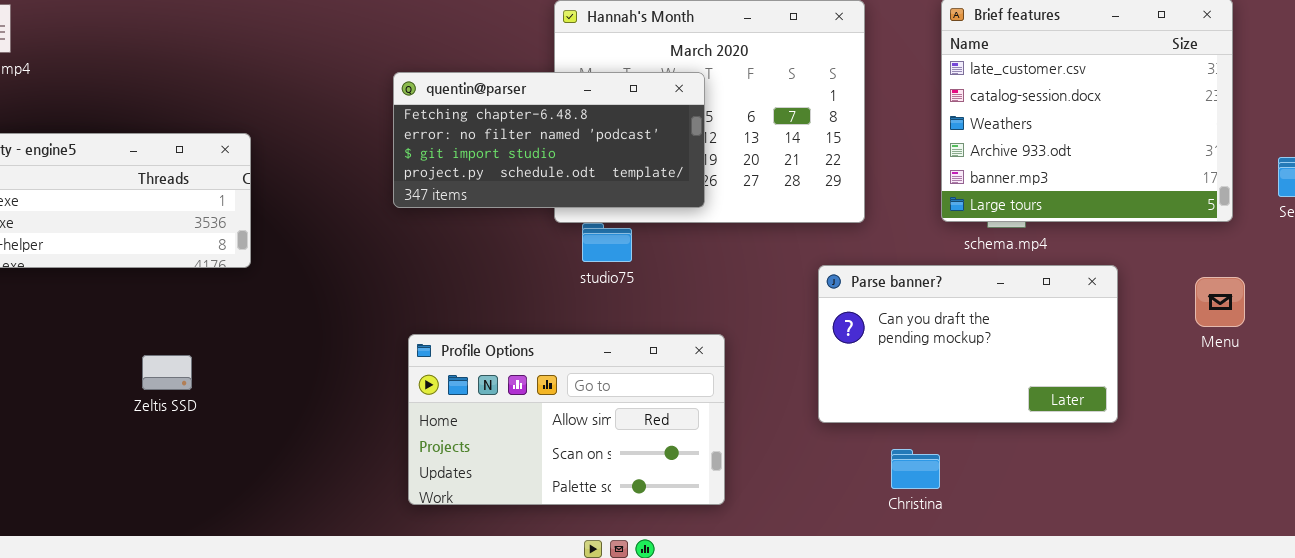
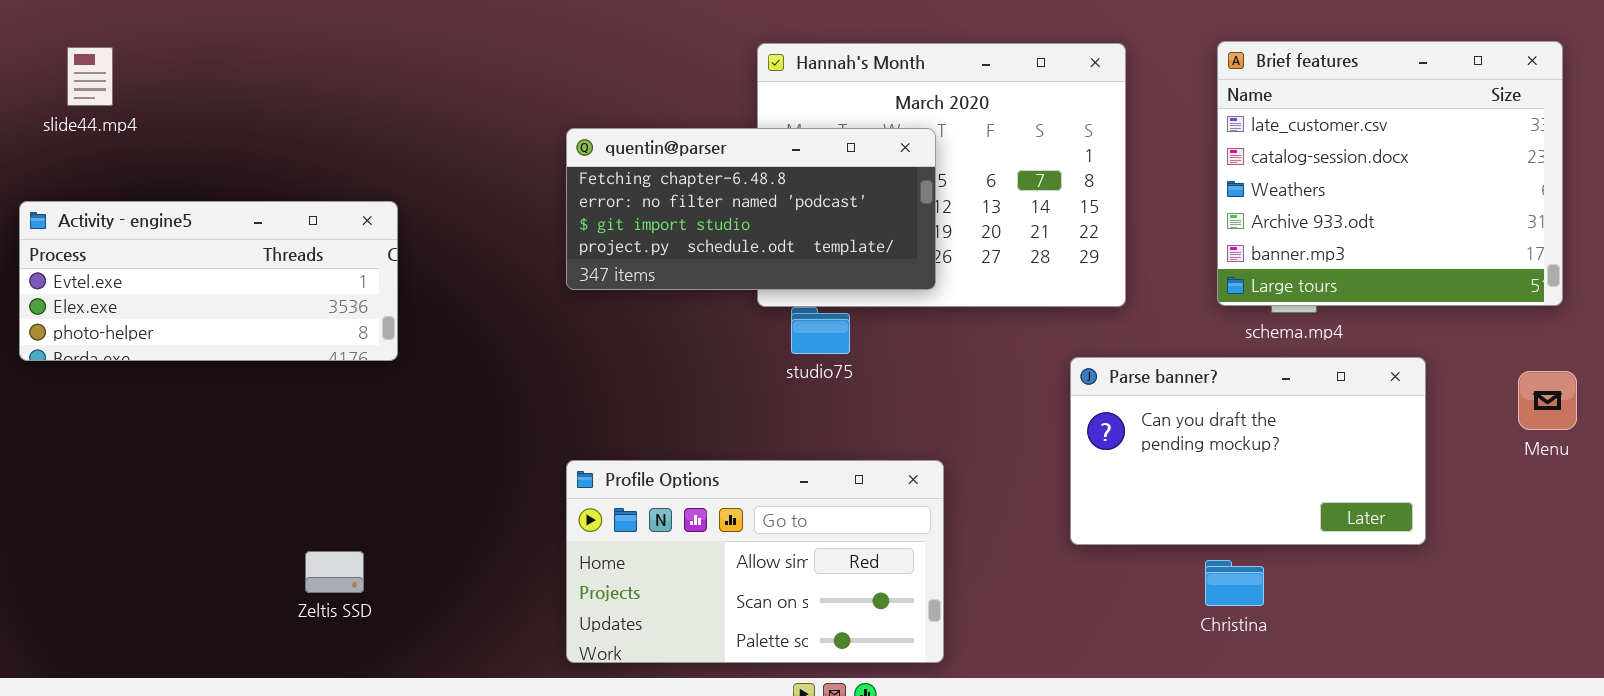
Profile Options: [408,334,725,505] -> [566,460,944,663], moved
Zeltis SSD: [142,355,192,390] -> [305,551,364,593], moved
Christina: [891,449,940,489] -> [1205,560,1264,606], moved

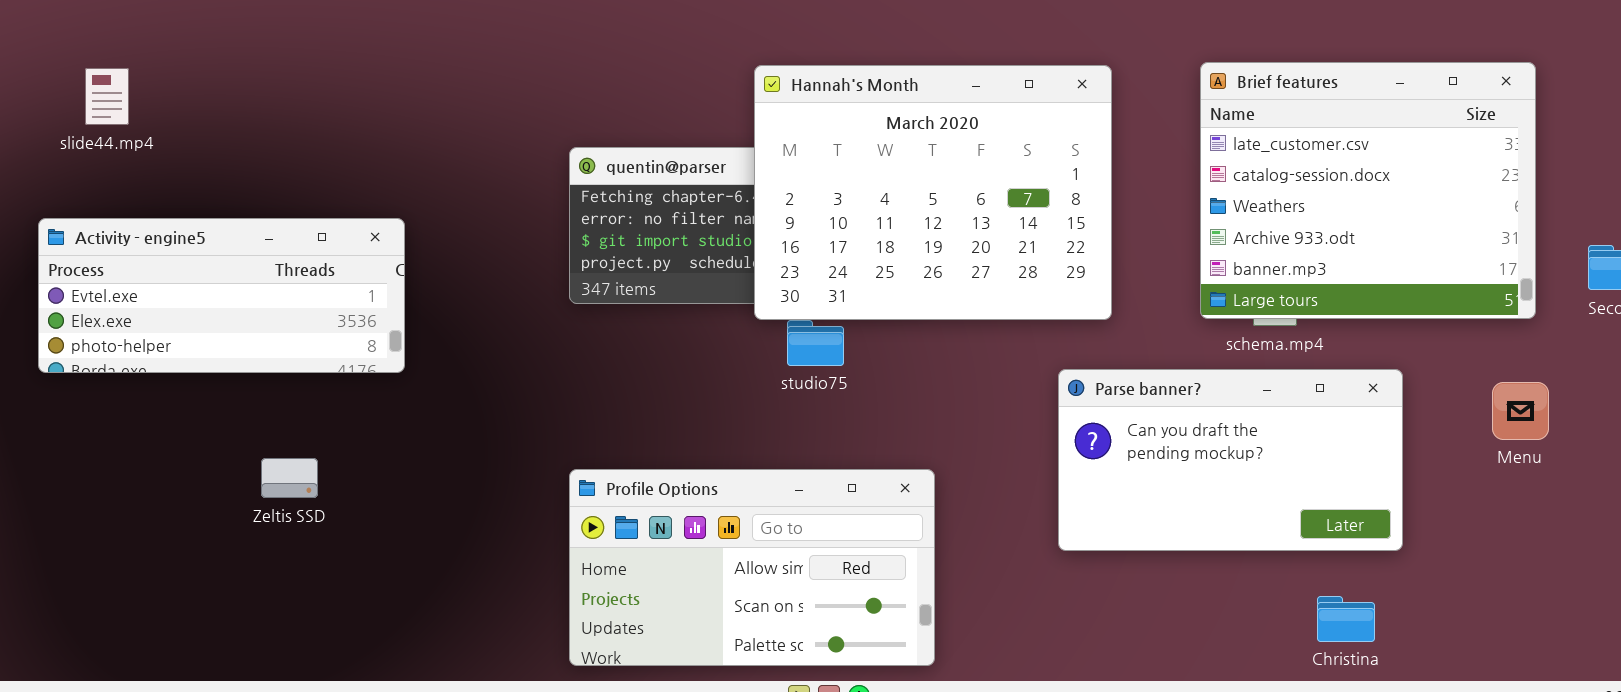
Hannah's Month: [757,43,1126,307] -> [754,65,1112,320], raised
Zeltis SSD: [305,551,364,593] -> [261,458,318,498], moved
Christina: [1205,560,1264,606] -> [1317,596,1375,642], moved

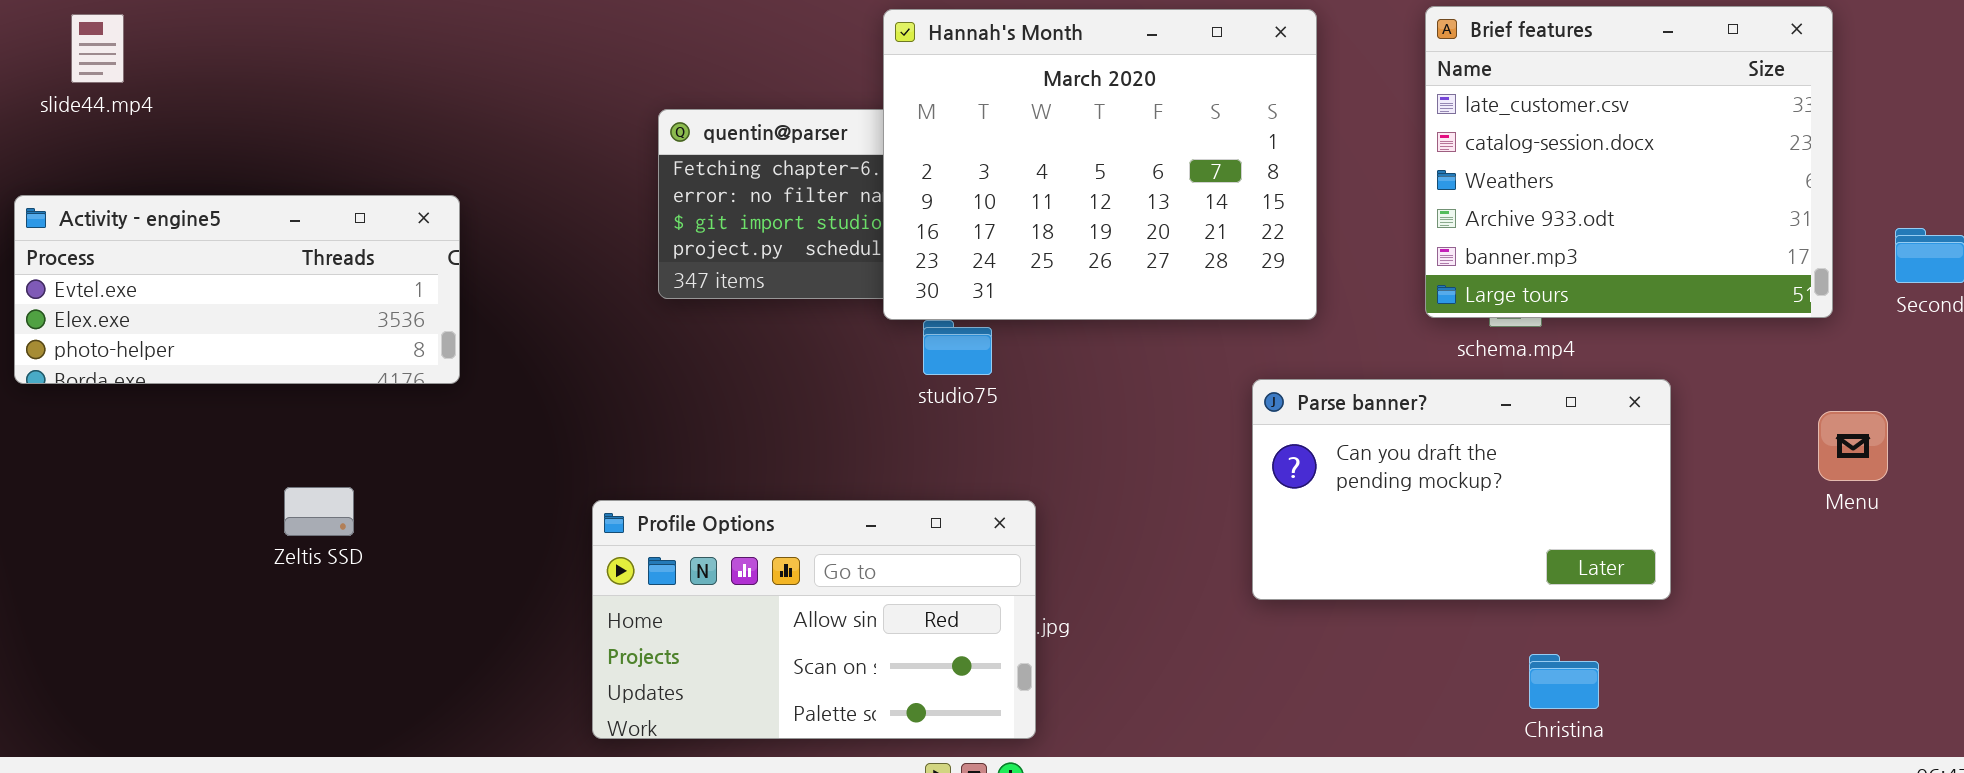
Menu: [1492,382,1549,440] -> [1818,411,1888,481], moved
Profile Options: [569,469,935,666] -> [592,500,1036,739], moved
Christina: [1317,596,1375,642] -> [1529,654,1599,709], moved

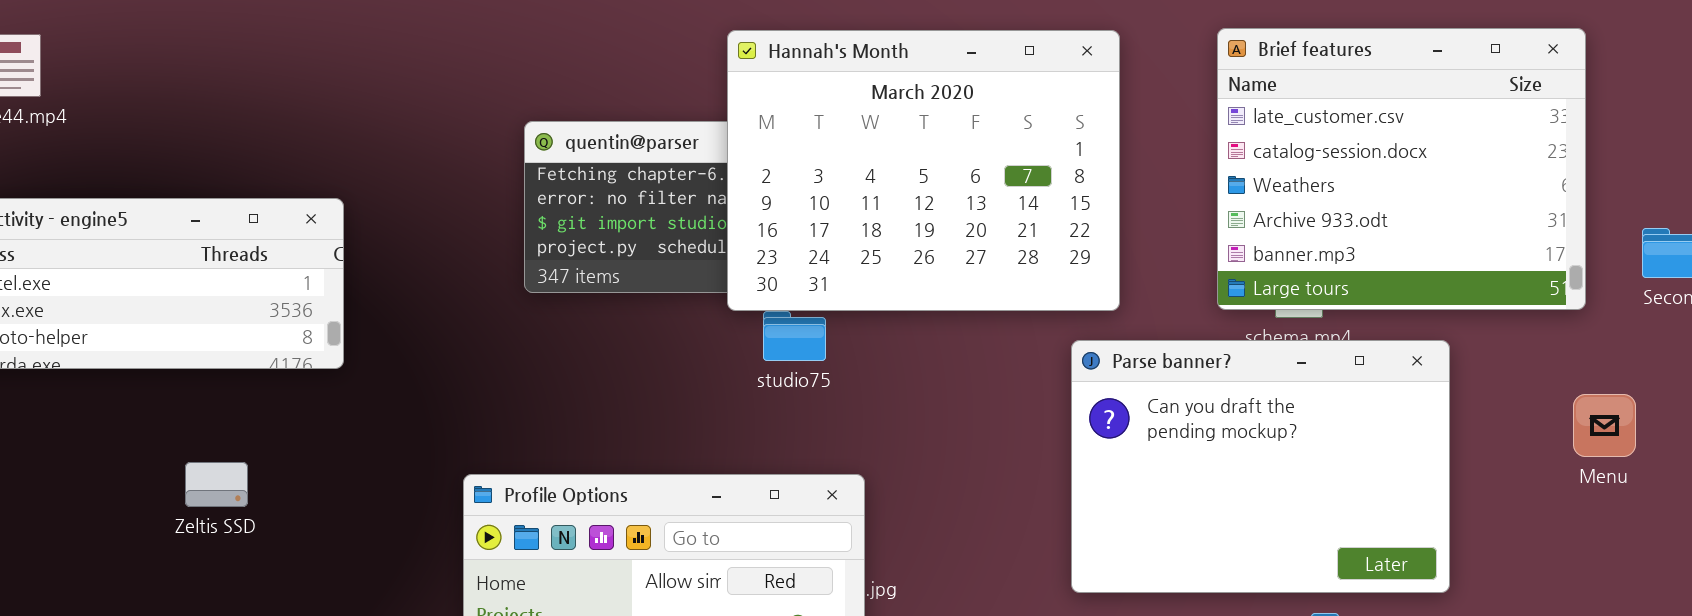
Parse banner?: [1252,379,1671,600] -> [1071,340,1450,593], moved, resized

